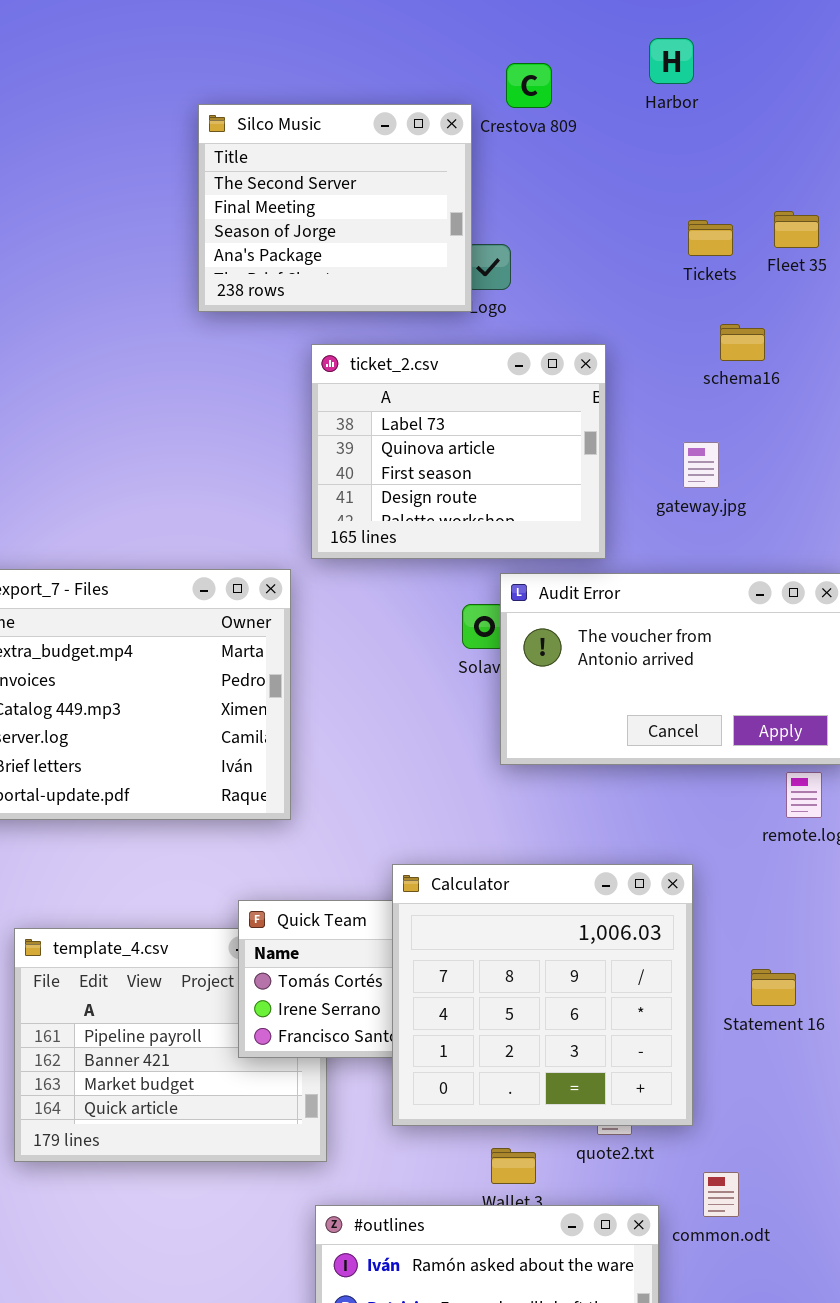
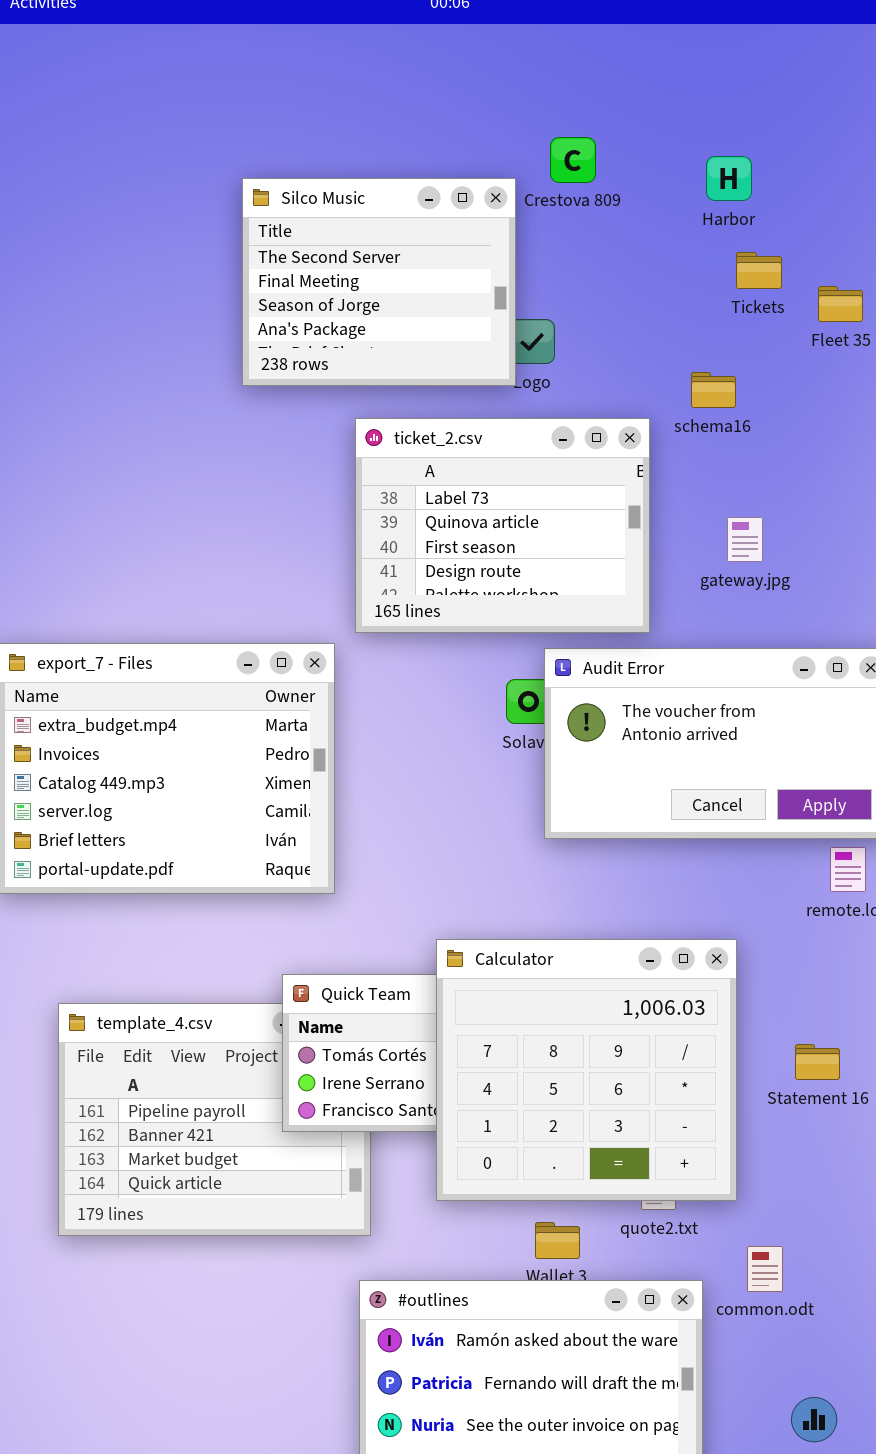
Harbor: [649,38,694,84] -> [706,156,752,201], moved
Tickets: [688,220,733,256] -> [736,252,782,289], moved
schema16: [720,324,765,361] -> [691,372,736,408], moved

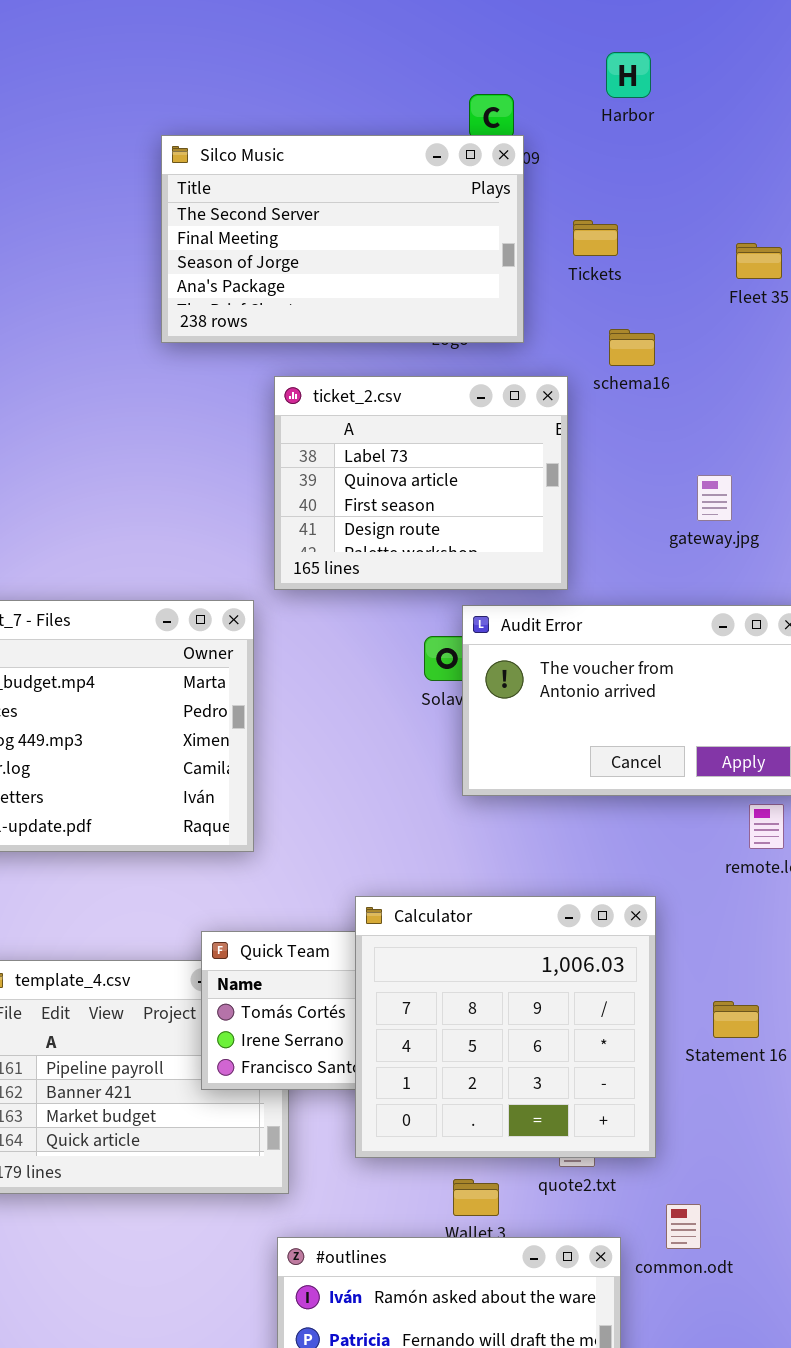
Harbor: [706,156,752,201] -> [606,52,651,98], moved
Silco Music: [242,178,516,386] -> [161,135,524,343], resized
Tickets: [736,252,782,289] -> [573,220,618,256], moved
gateway.jpg: [727,517,763,562] -> [697,475,732,521], moved

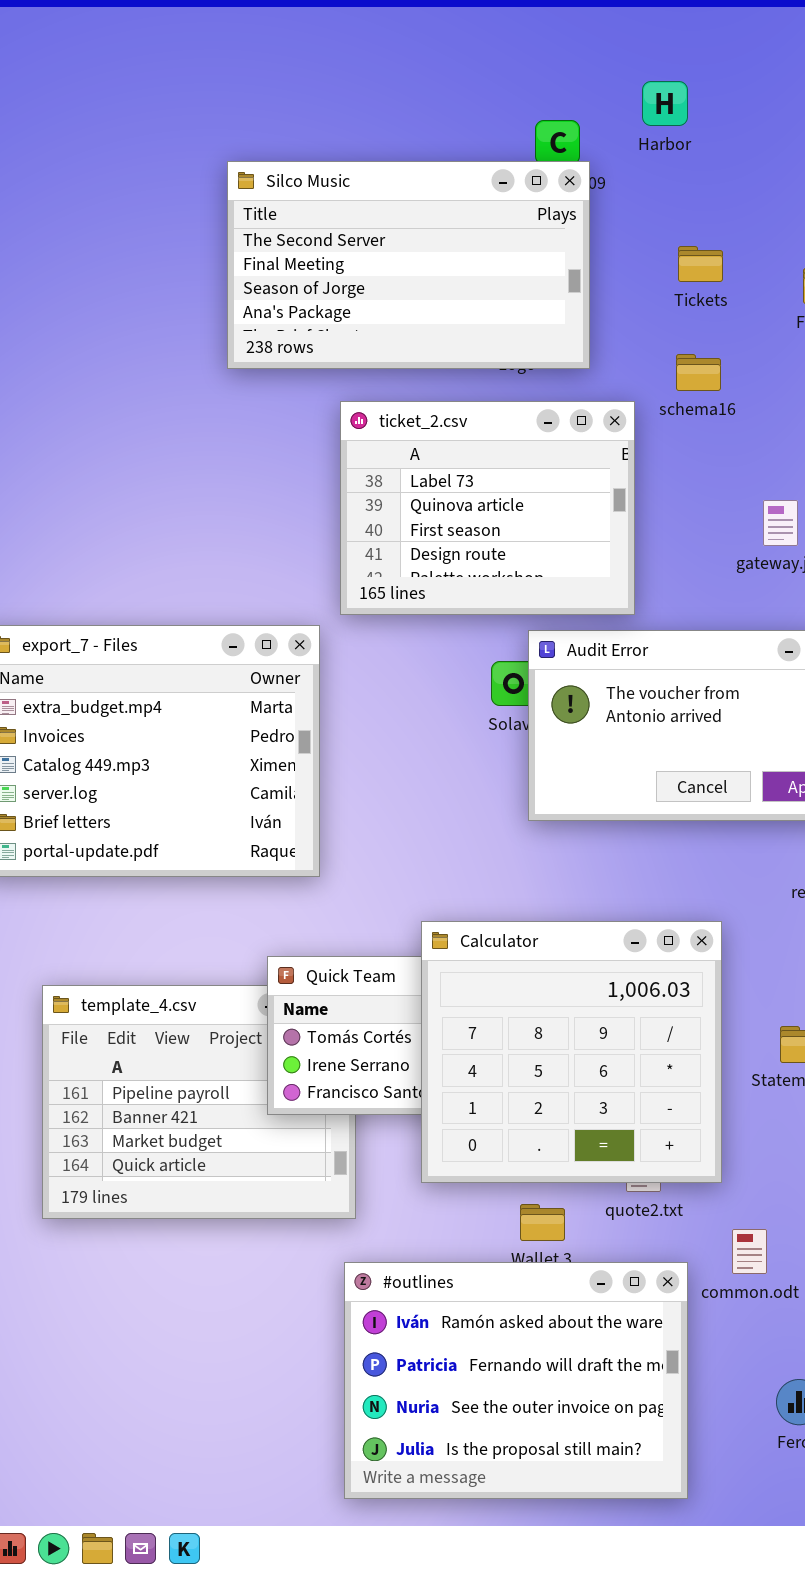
Harbor: [606,52,651,98] -> [642,81,688,126], moved
Tickets: [573,220,618,256] -> [678,246,723,282], moved

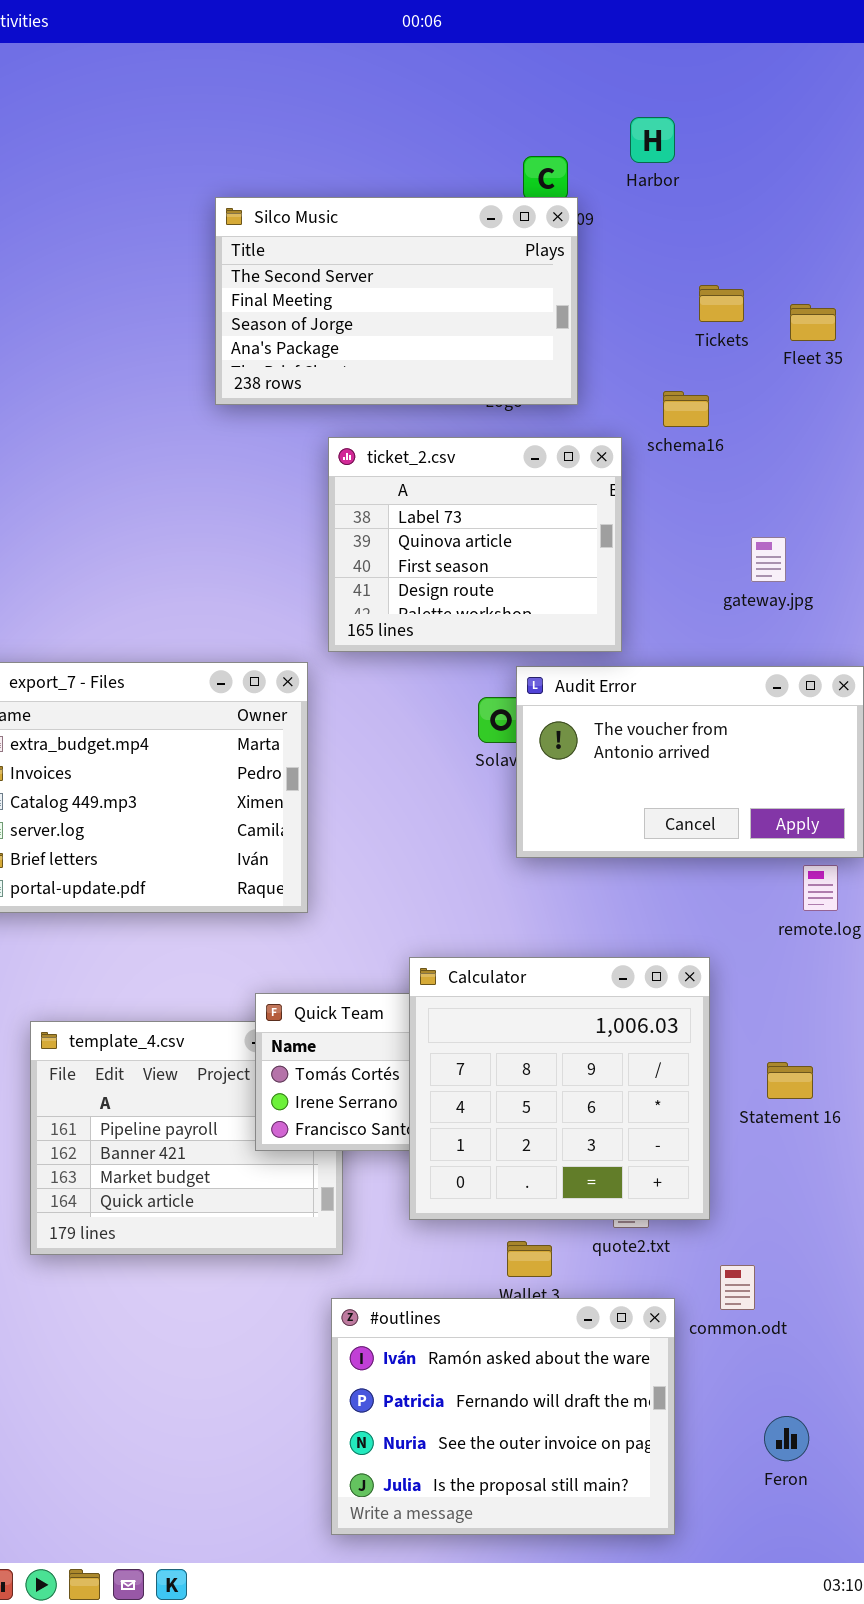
Tickets: [678,246,723,282] -> [699,285,744,322], moved

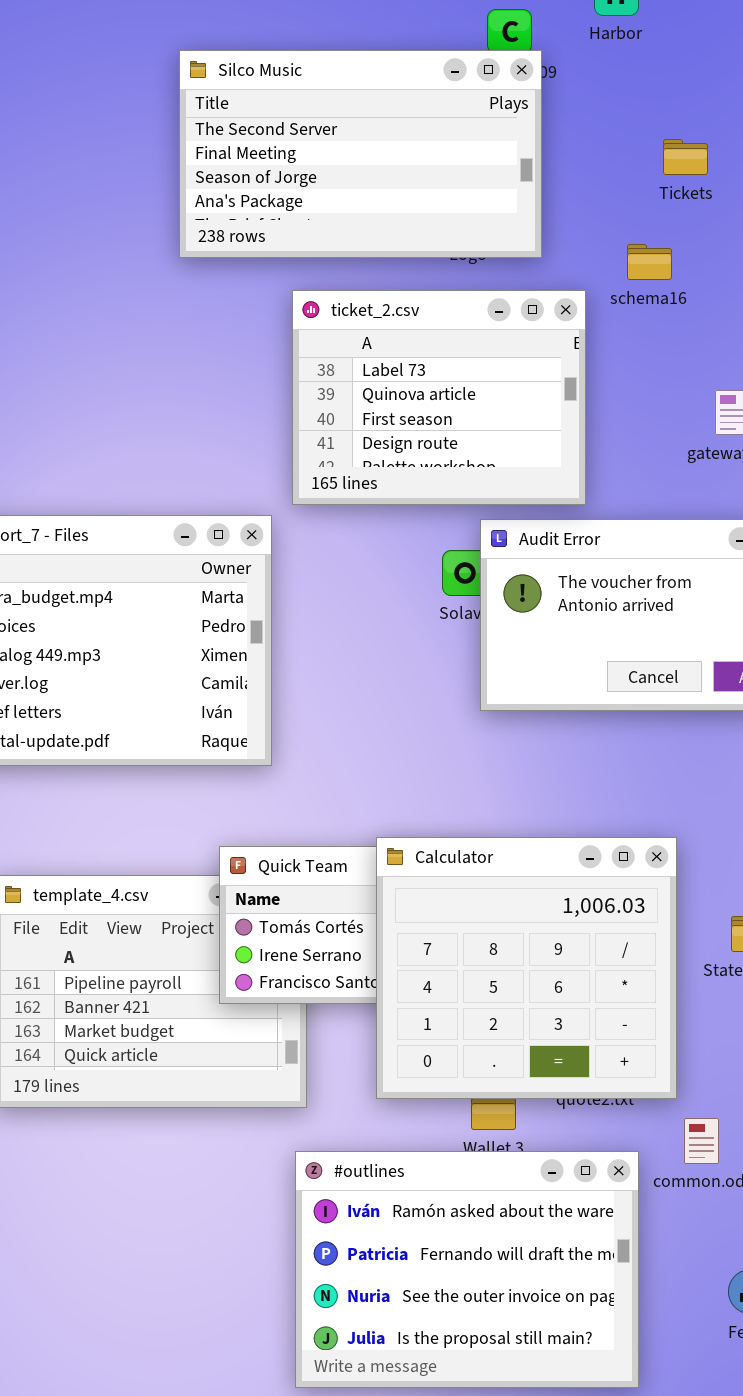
Calculator: [409,957,710,1220] -> [376,837,677,1099], moved

